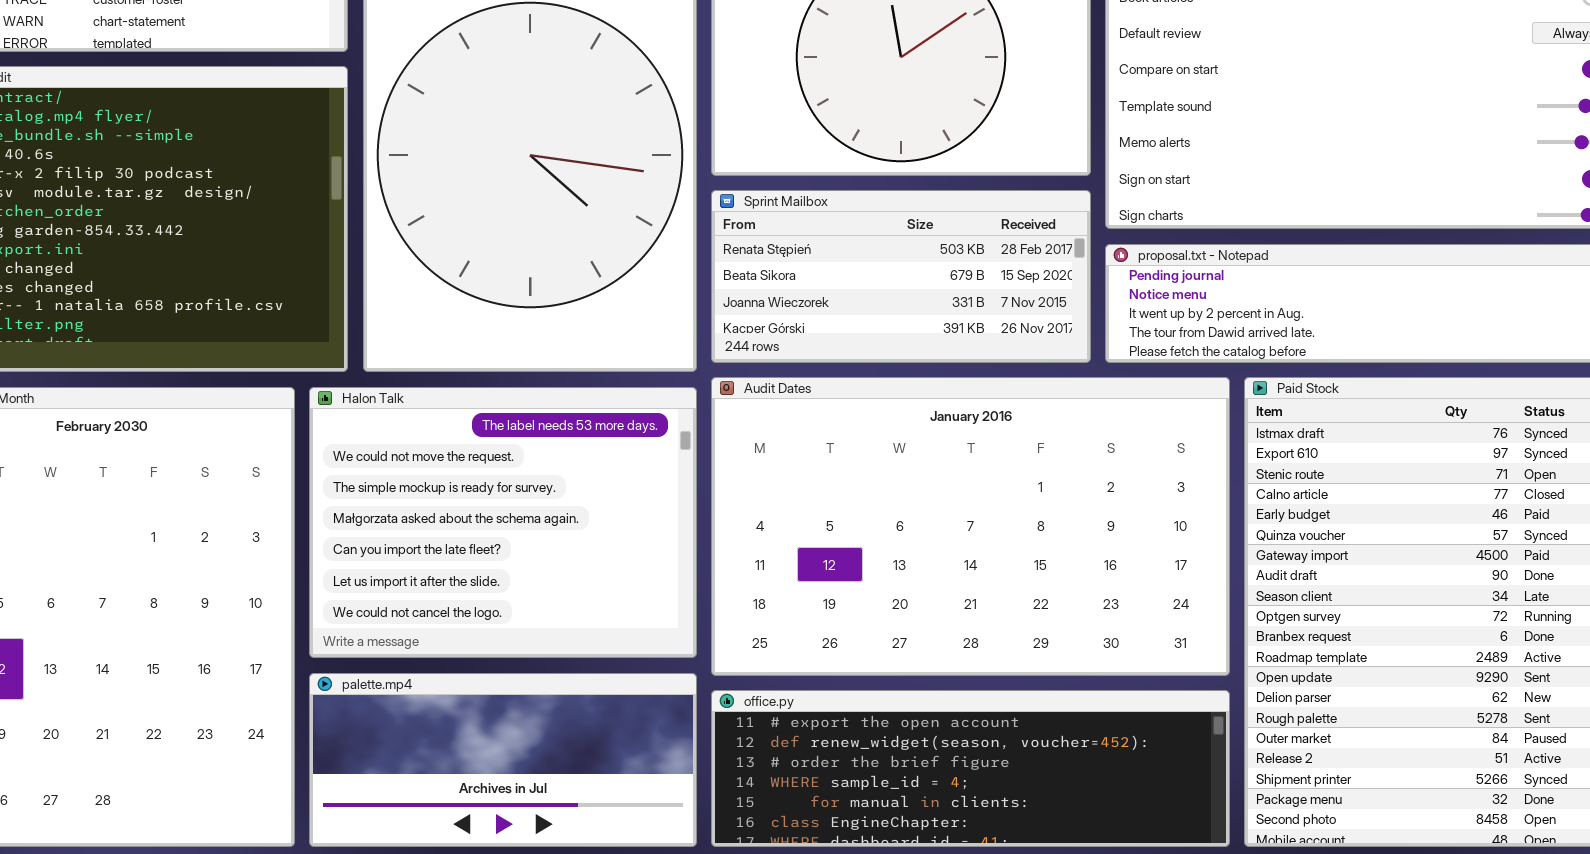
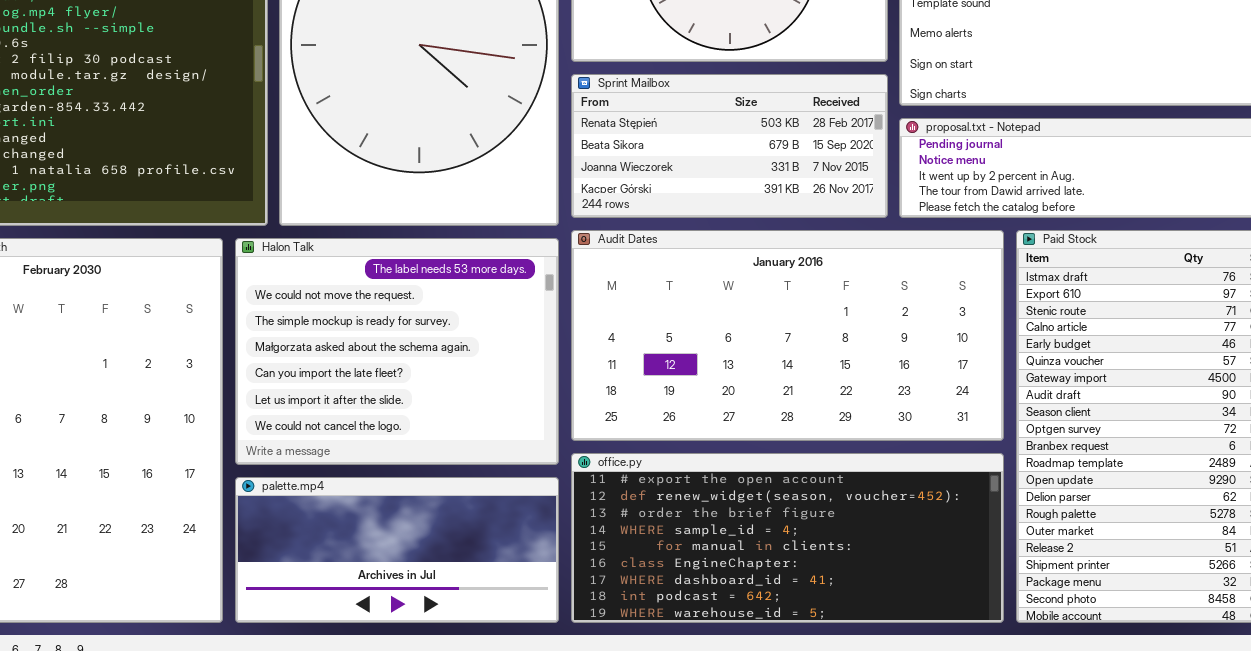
Audit Dates: [711,377,1230,676] -> [571,230,1004,441], resized
office.py: [711,690,1230,847] -> [571,453,1004,623], resized

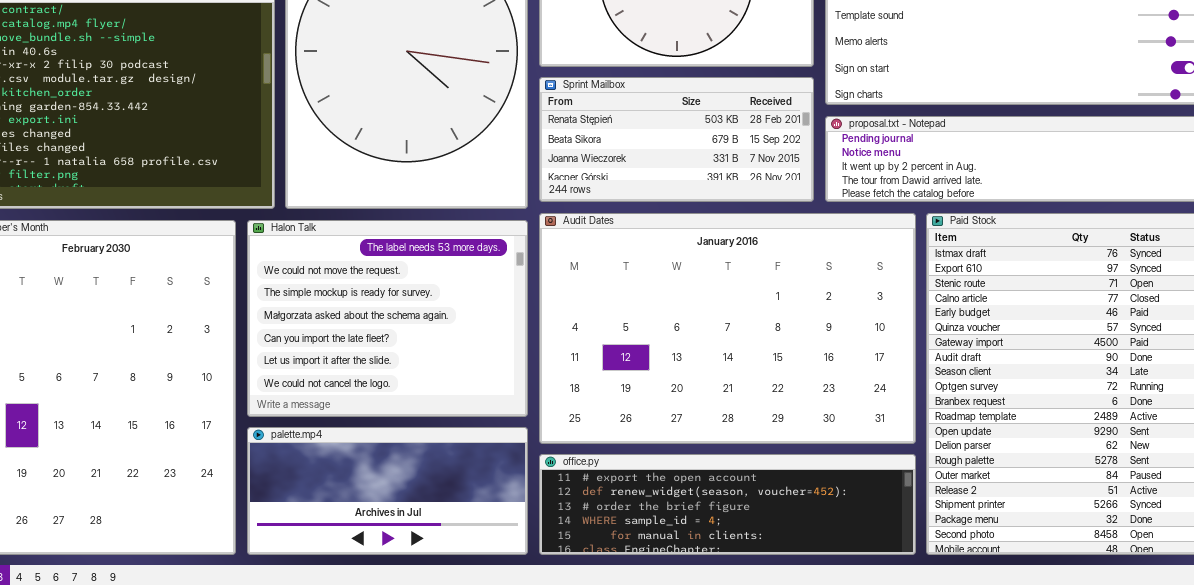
Audit Dates: [571,230,1004,441] -> [539,213,916,444], resized
office.py: [571,453,1004,623] -> [539,454,916,555], resized

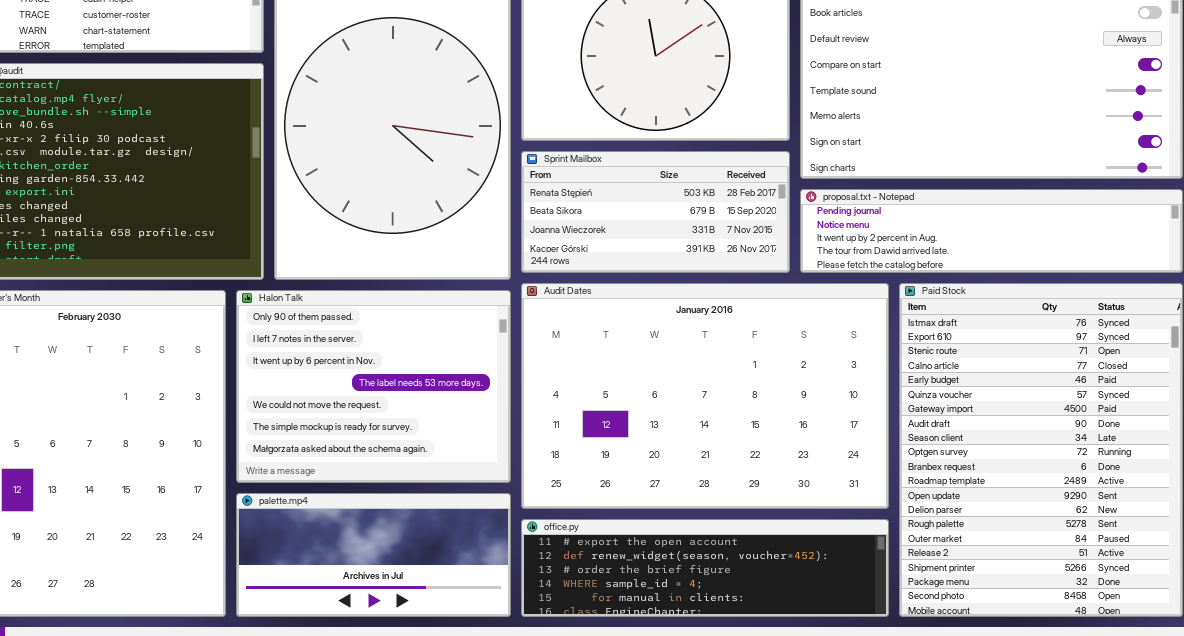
Halon Talk: [247,220,528,417] -> [236,290,511,483], scrolled up 3 rows

